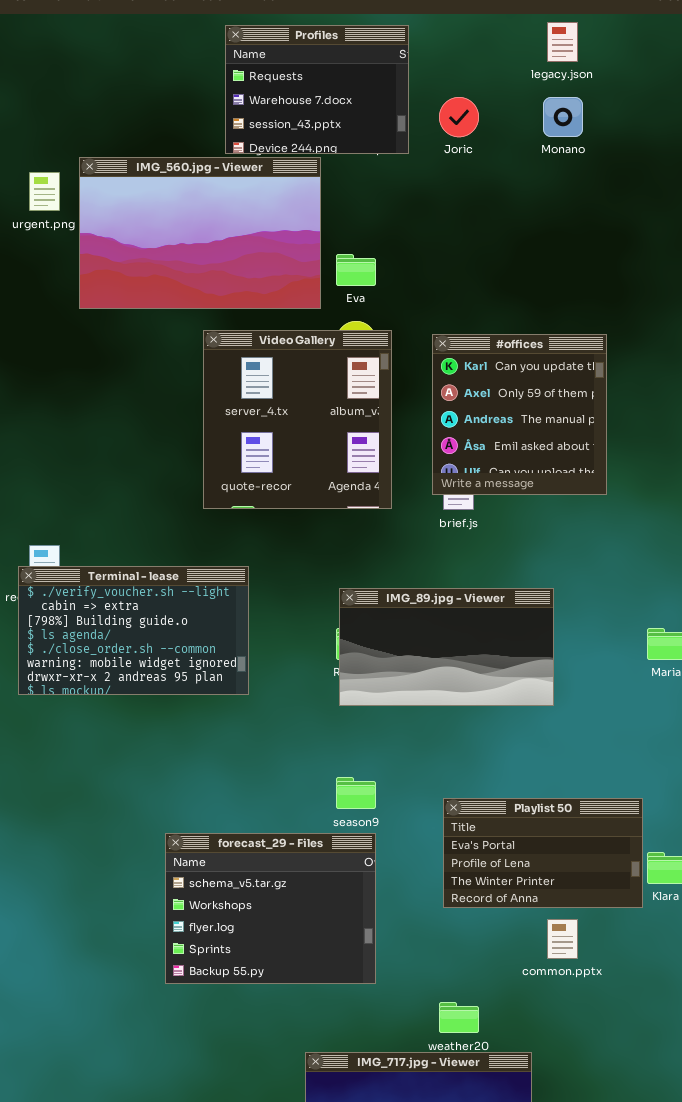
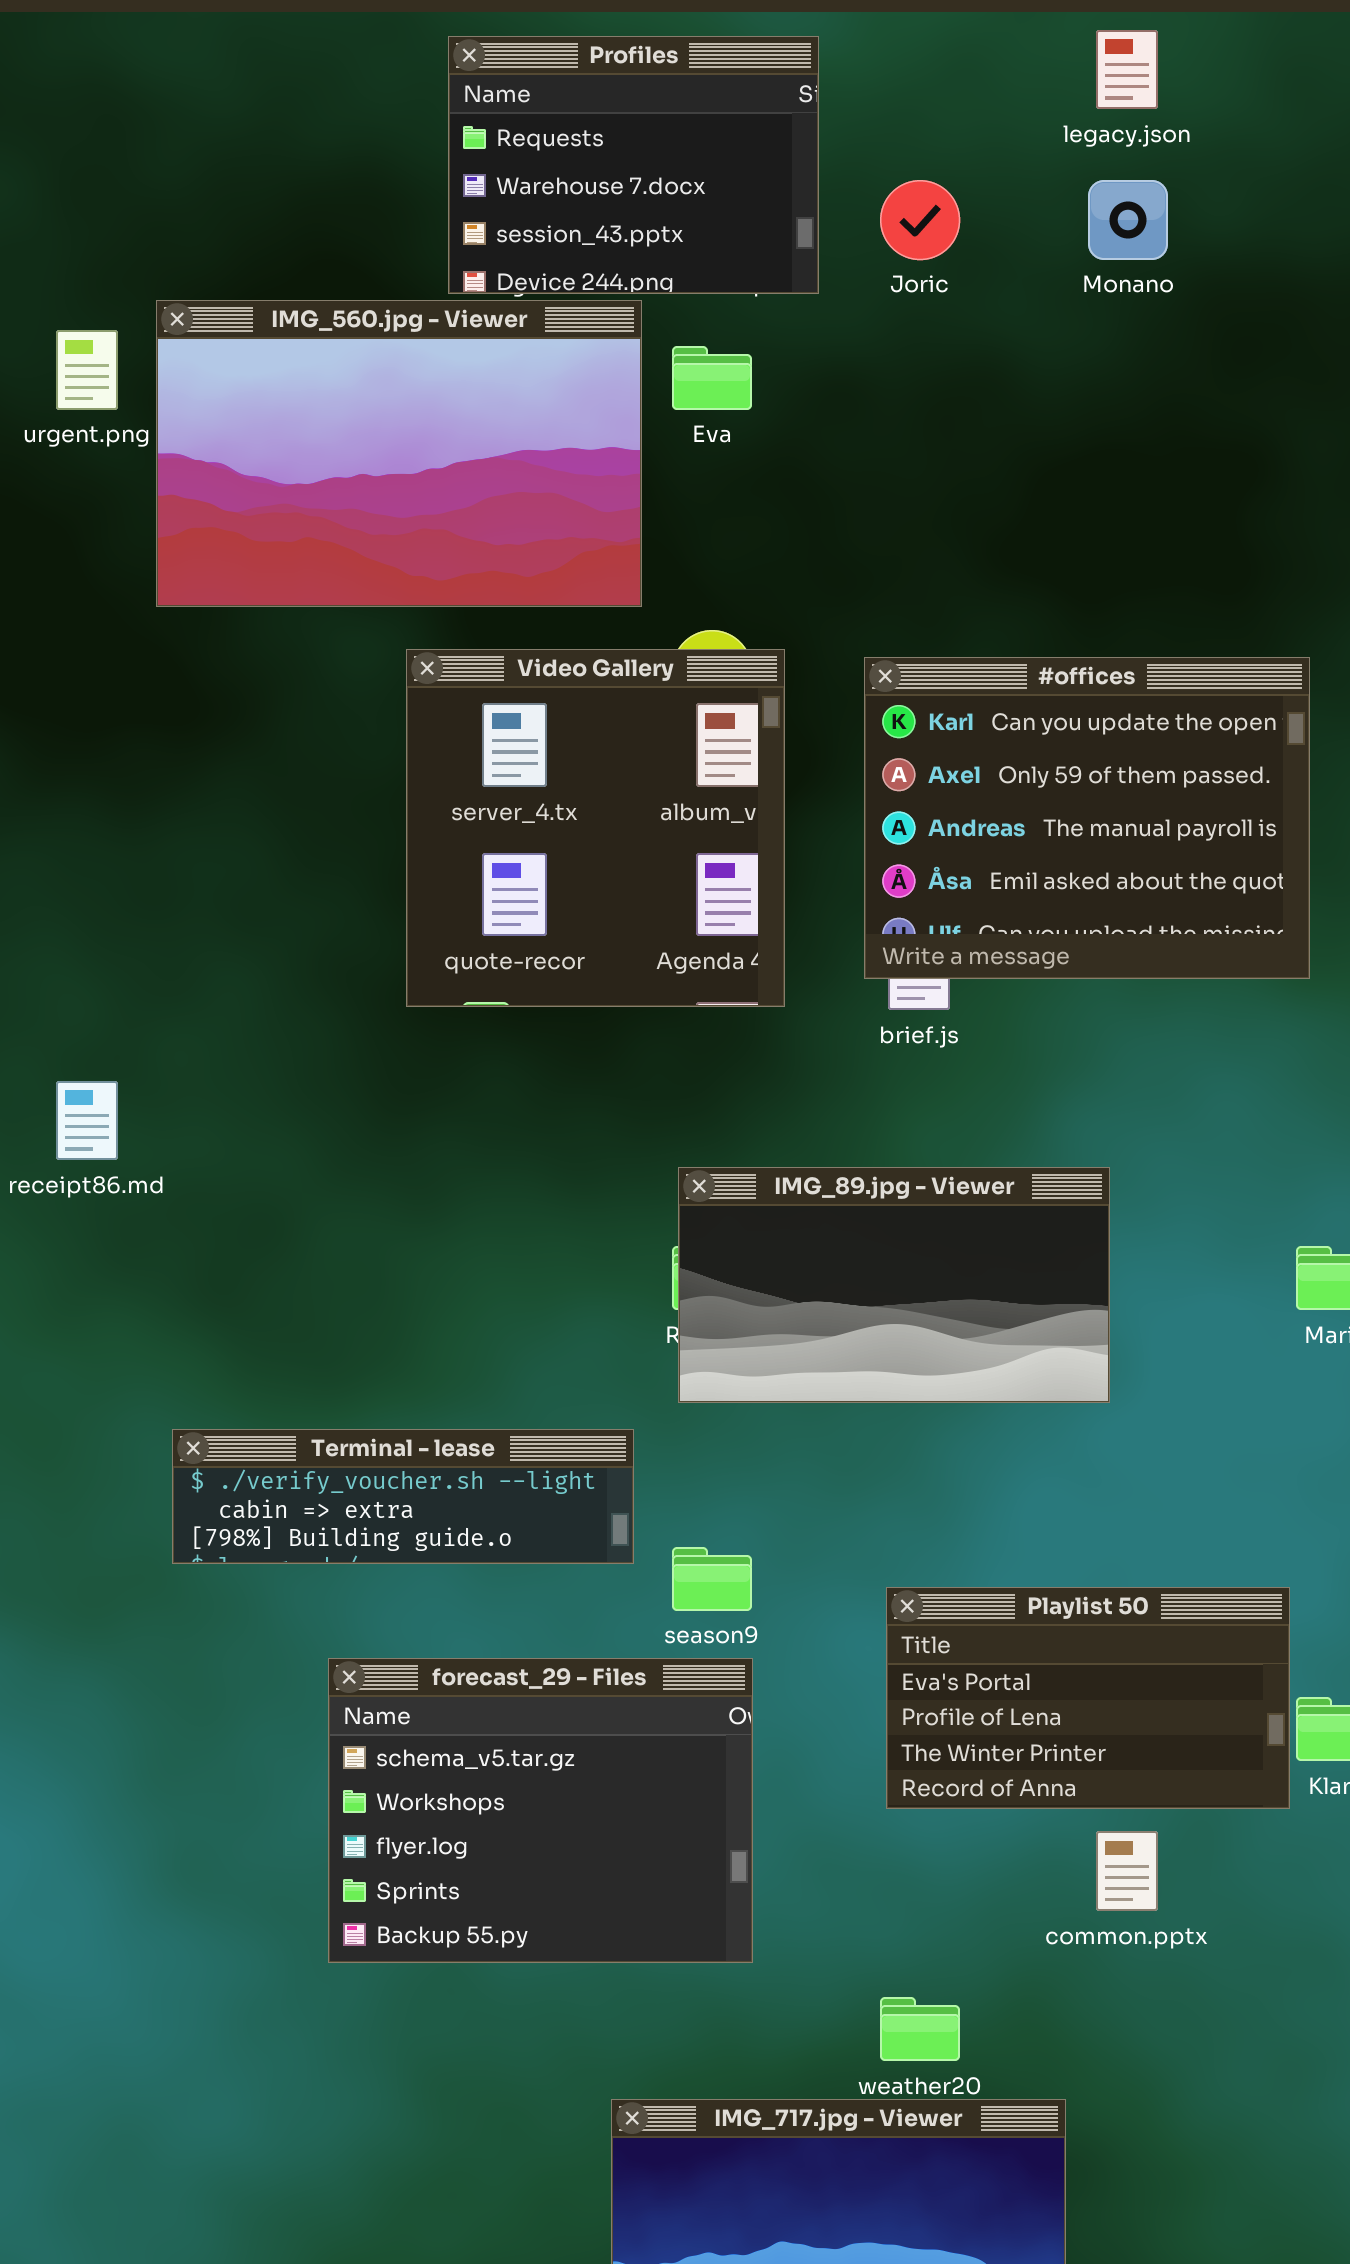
Eva: [336,254,376,286] -> [672,346,752,410], moved
#offices: [432,334,607,495] -> [864,657,1310,979], resized
Terminal - lease: [18,566,249,695] -> [172,1429,634,1564], moved, resized

